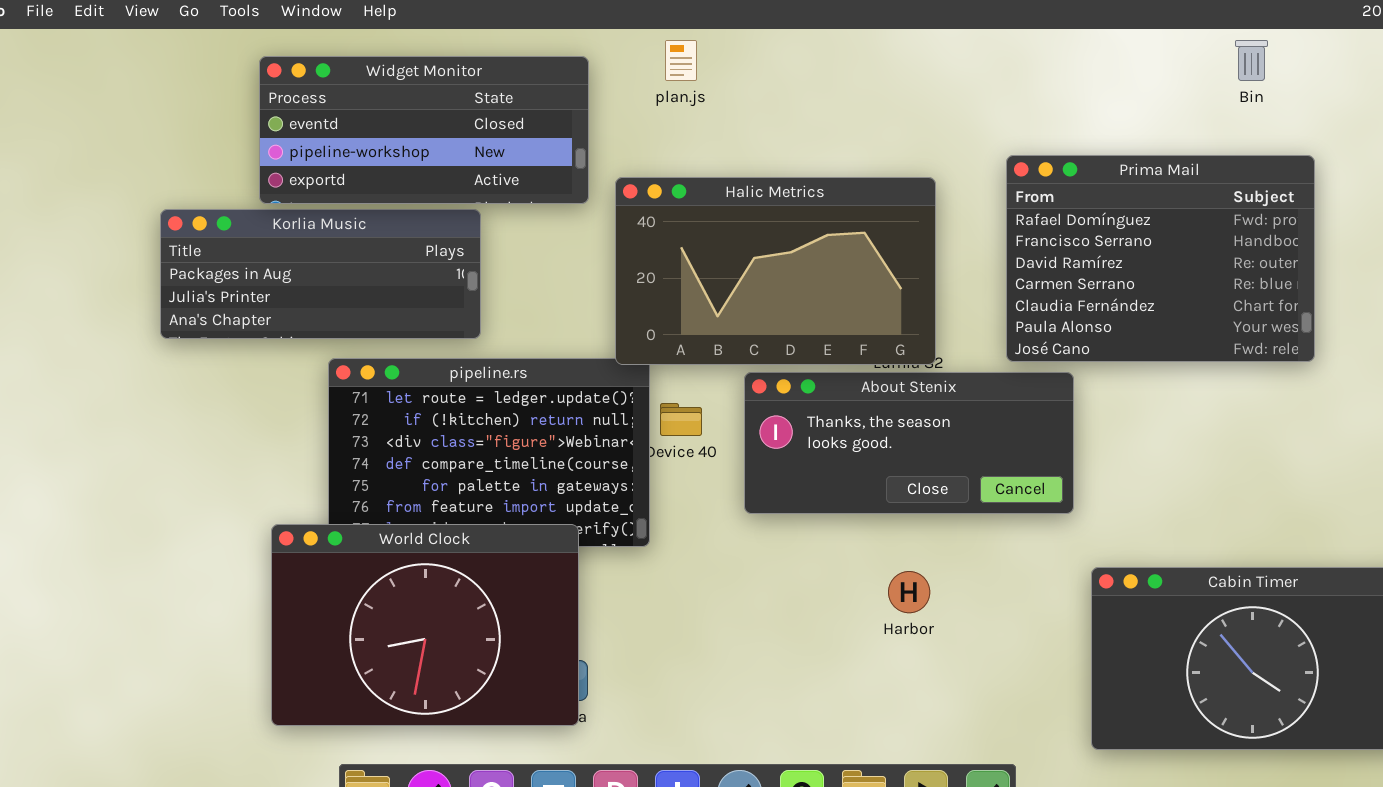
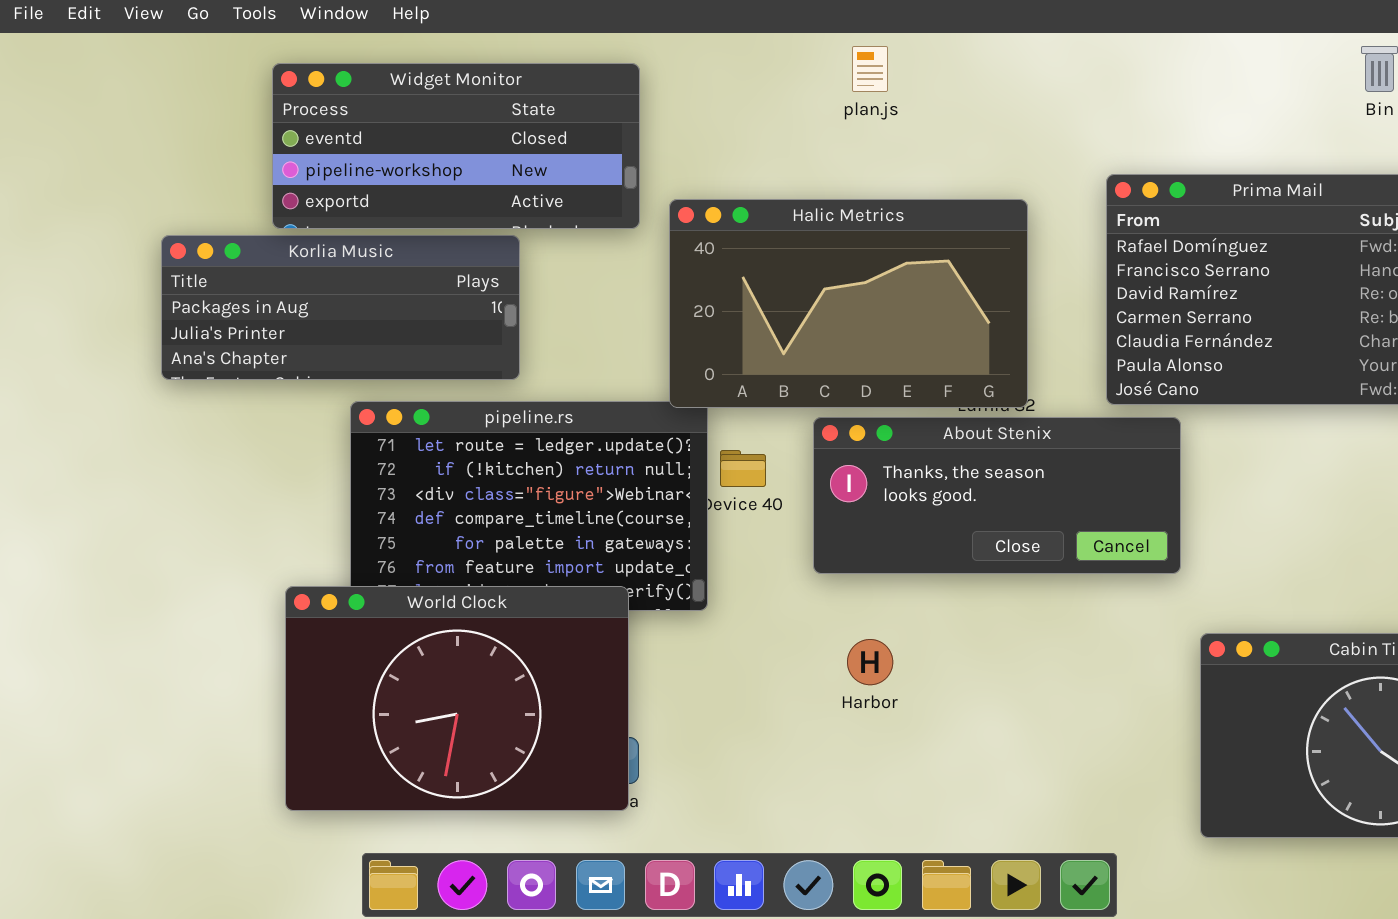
plan.js: [665,40,697,81] -> [852,46,888,92], moved
Harbor: [888,571,930,613] -> [847,639,893,685], moved

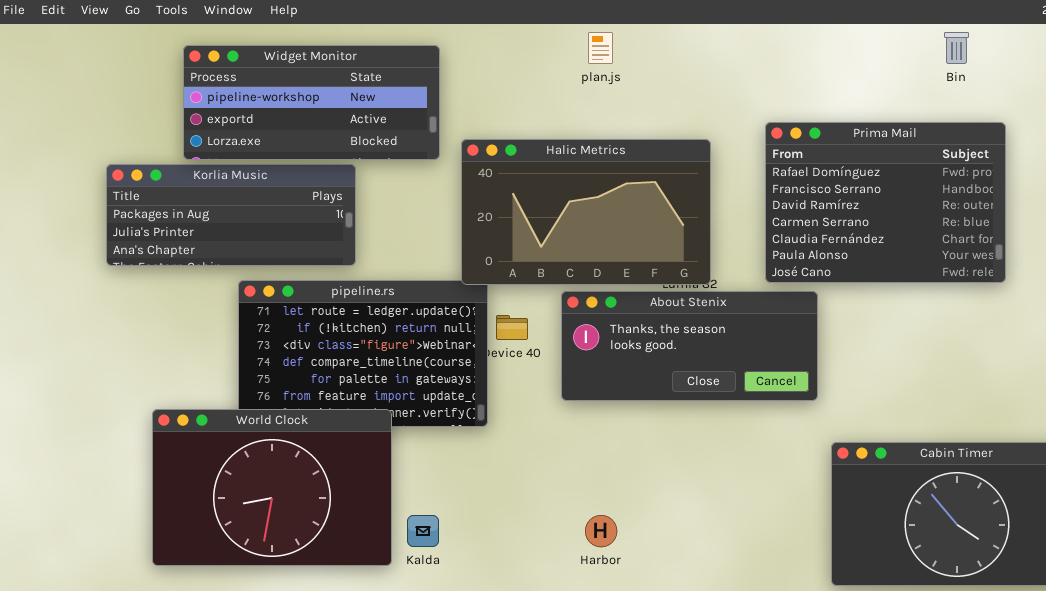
Widget Monitor: [272,63,640,229] -> [183,45,440,160], scrolled down 1 row
World Clock: [285,586,629,811] -> [152,409,392,566], moved
Harbor: [847,639,893,685] -> [585,515,617,547], moved

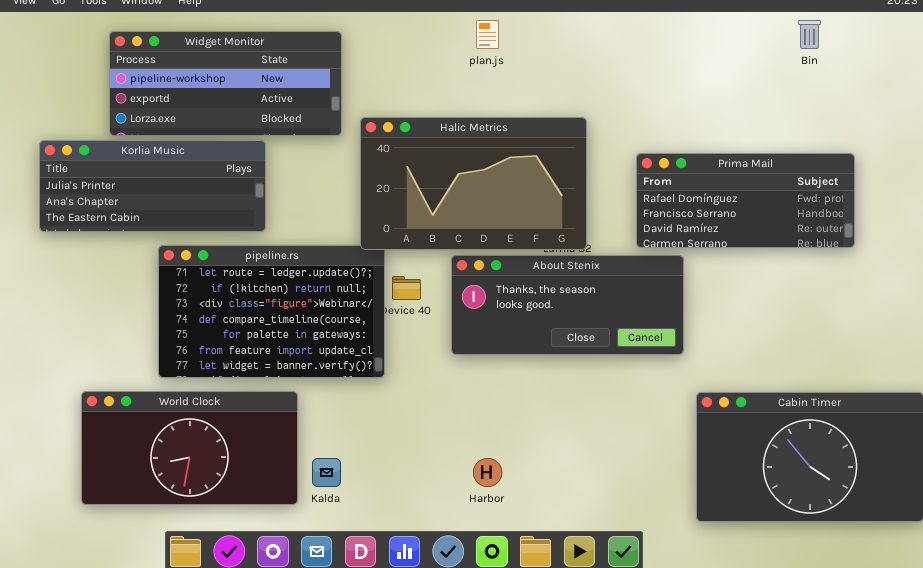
Prima Mail: [765,122,1006,283] -> [636,153,855,248], resized
Korlia Music: [106,164,356,266] -> [39,140,266,232], scrolled down 1 row
World Clock: [152,409,392,566] -> [81,391,298,505], resized

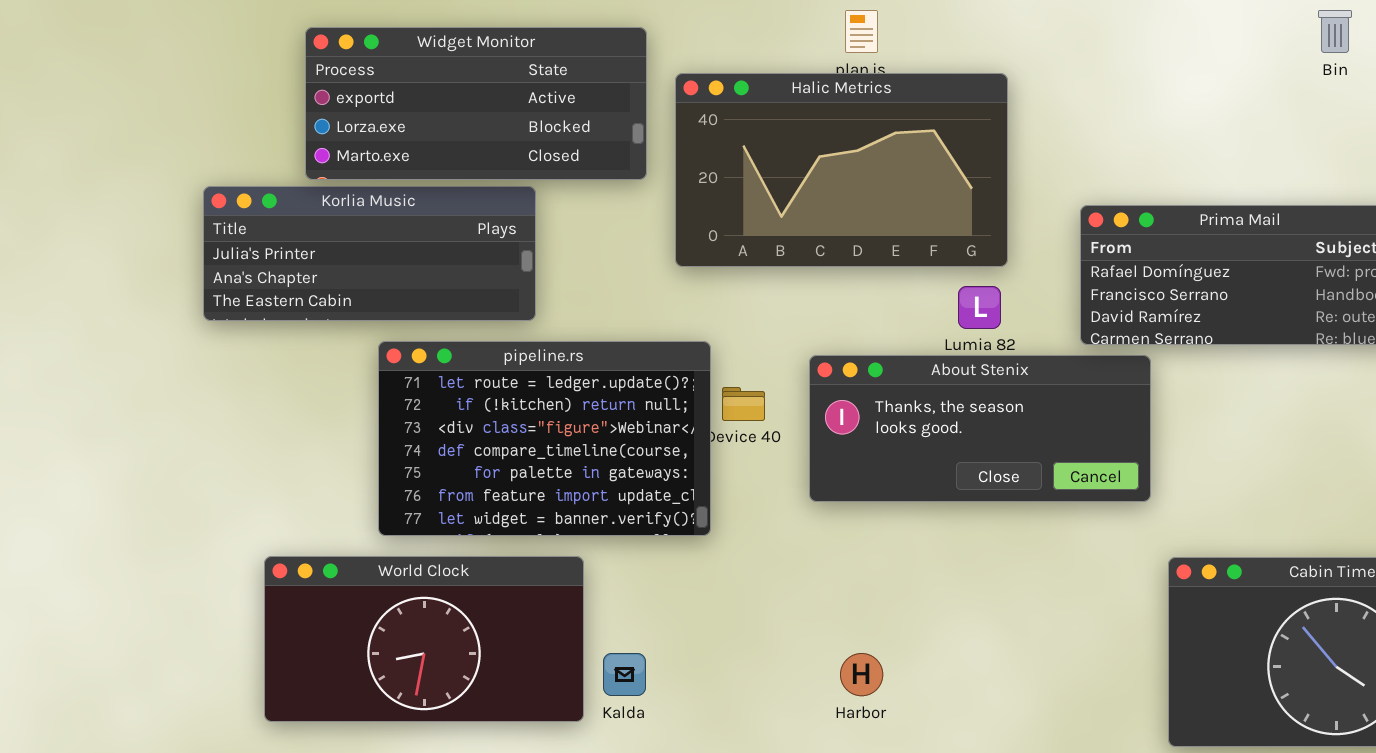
Widget Monitor: [109,31,342,136] -> [305,27,647,180], scrolled down 1 row
Halic Metrics: [360,117,587,250] -> [675,73,1008,267], moved

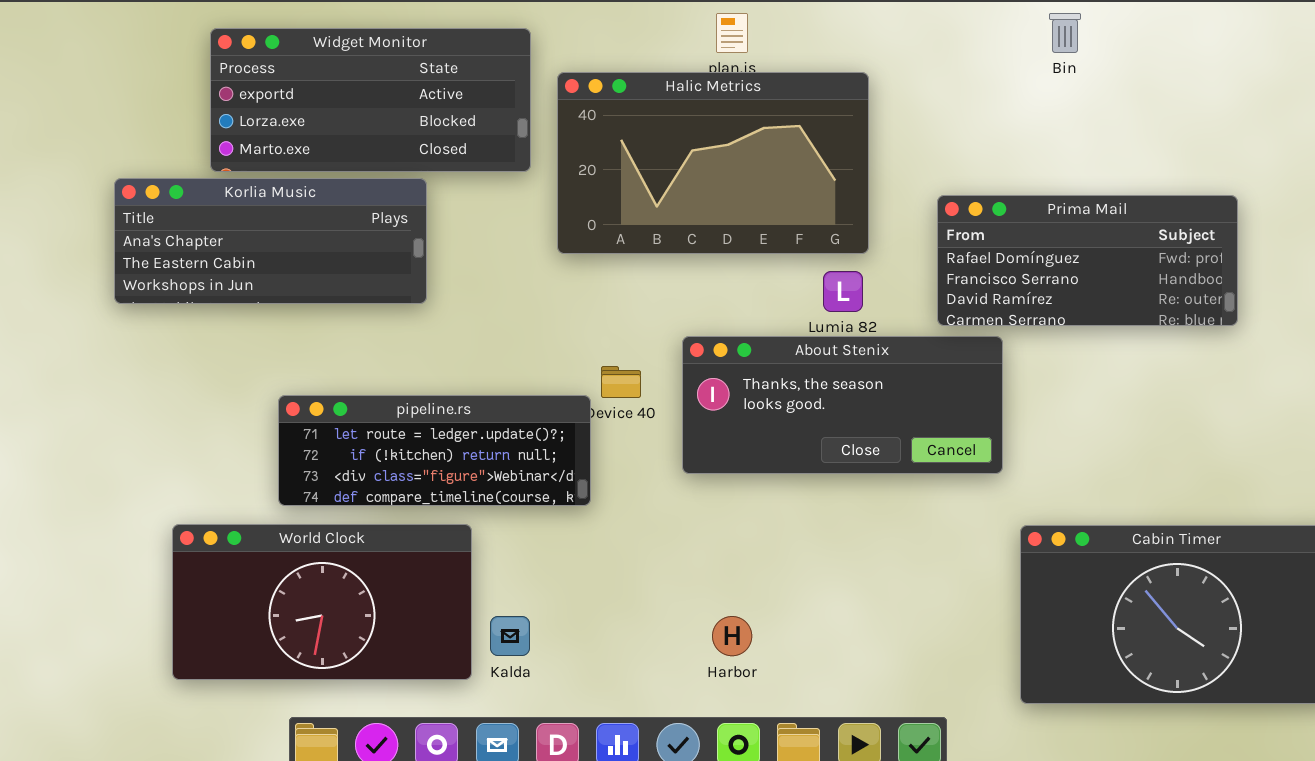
Bin: [1318,10,1352,53] -> [1049,13,1081,53], moved
Korlia Music: [203,186,536,321] -> [114,178,427,304], scrolled down 1 row
pipeline.rs: [378,341,711,536] -> [278,395,591,506], resized

